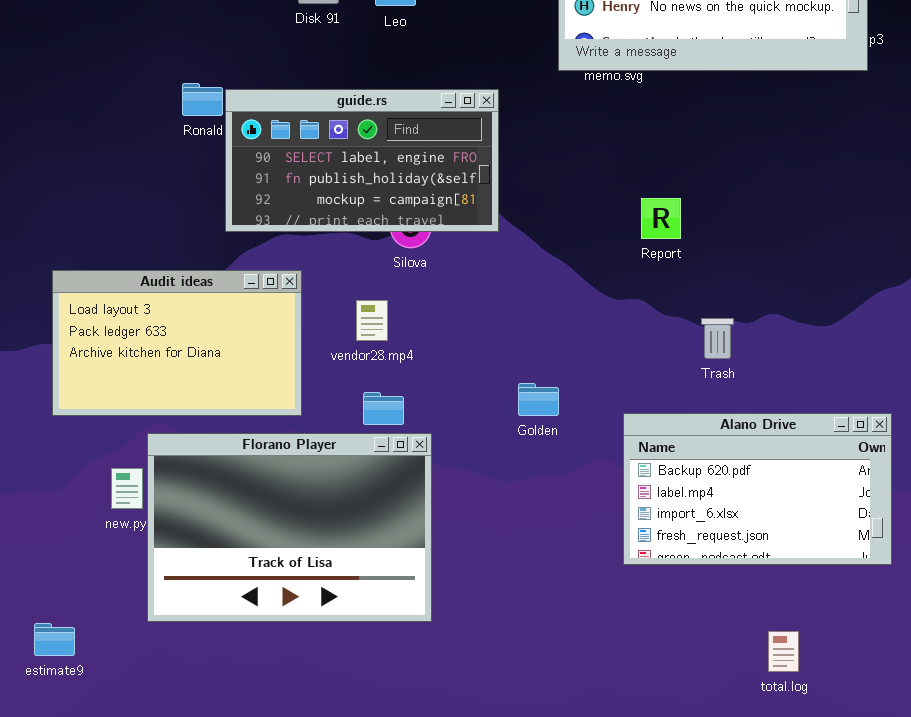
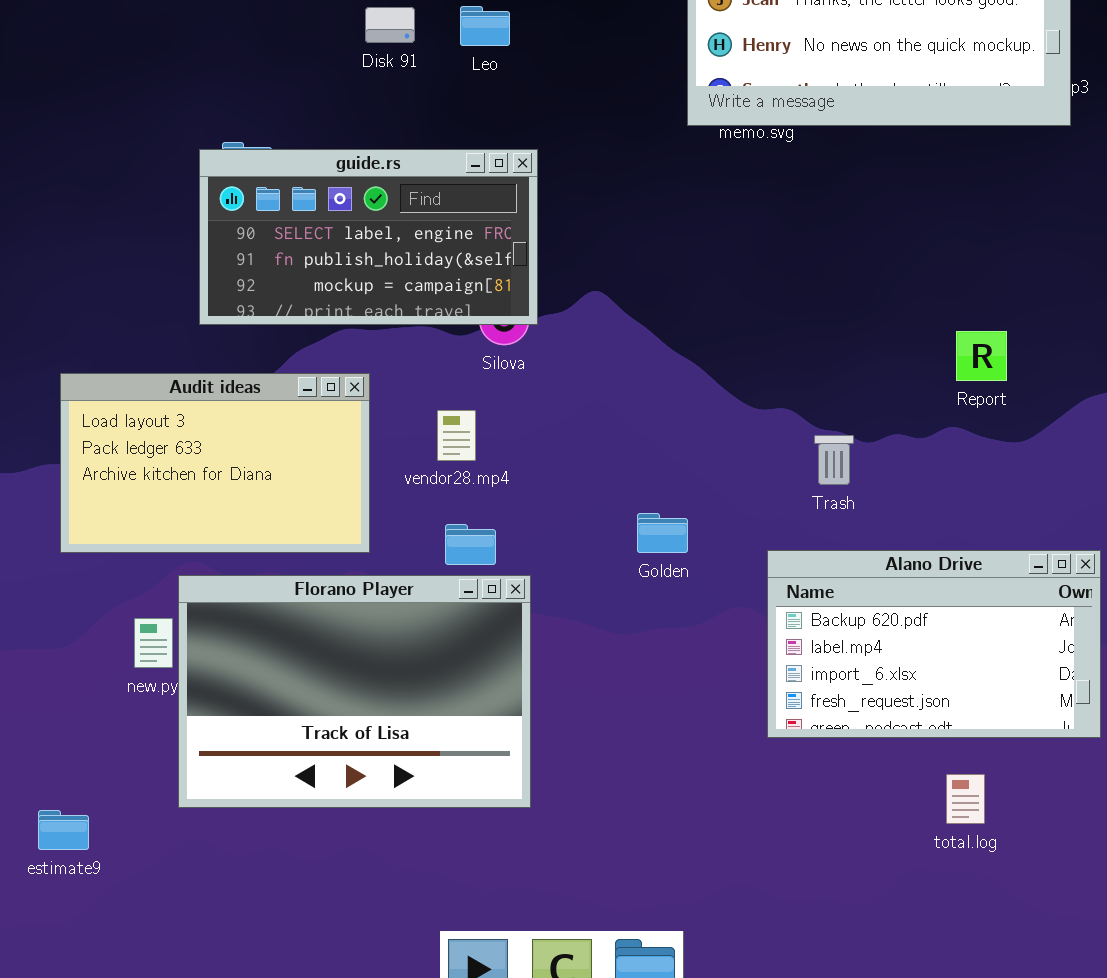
guide.rs: [225,89,499,232] -> [199,149,538,325], moved
Report: [641,198,681,239] -> [956,331,1007,381], moved
Trash: [701,318,734,359] -> [814,435,854,485], moved
total.log: [768,631,799,672] -> [946,774,985,824], moved

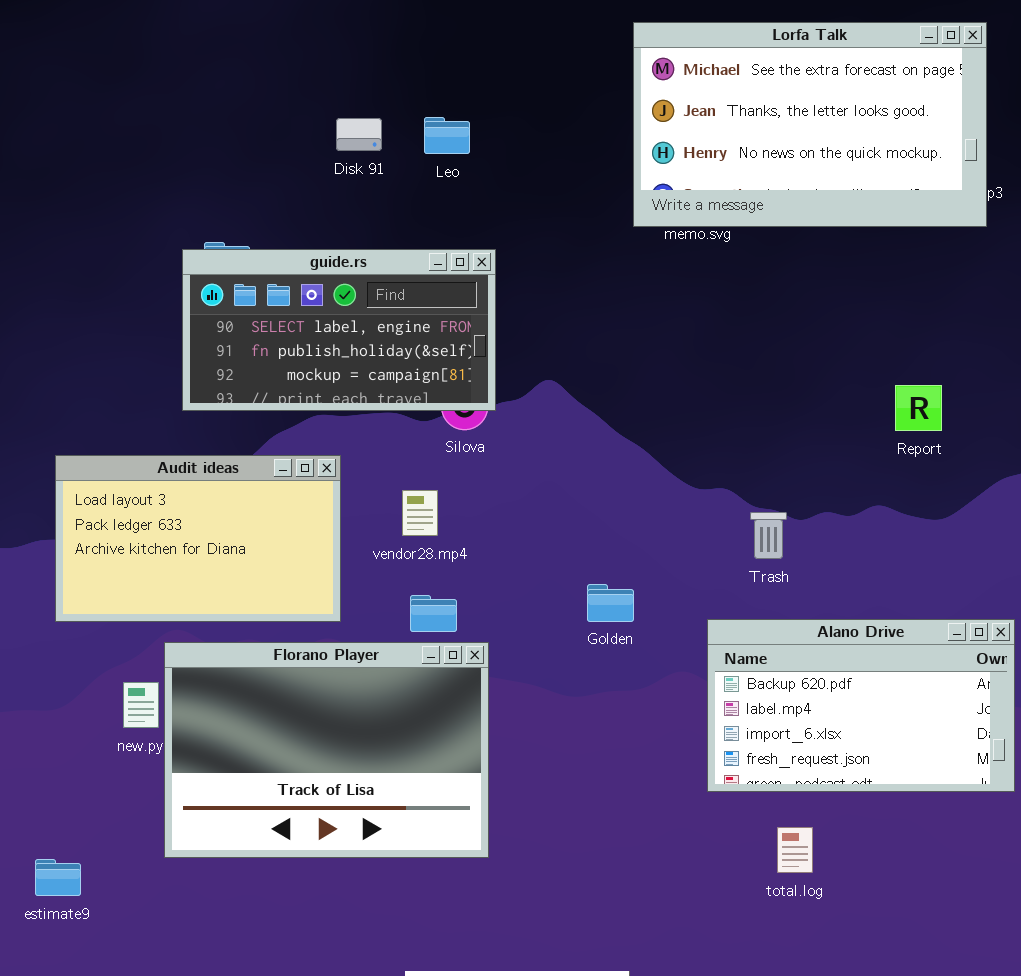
Report: [956,331,1007,381] -> [895,385,942,431], moved
total.log: [946,774,985,824] -> [777,827,813,873], moved

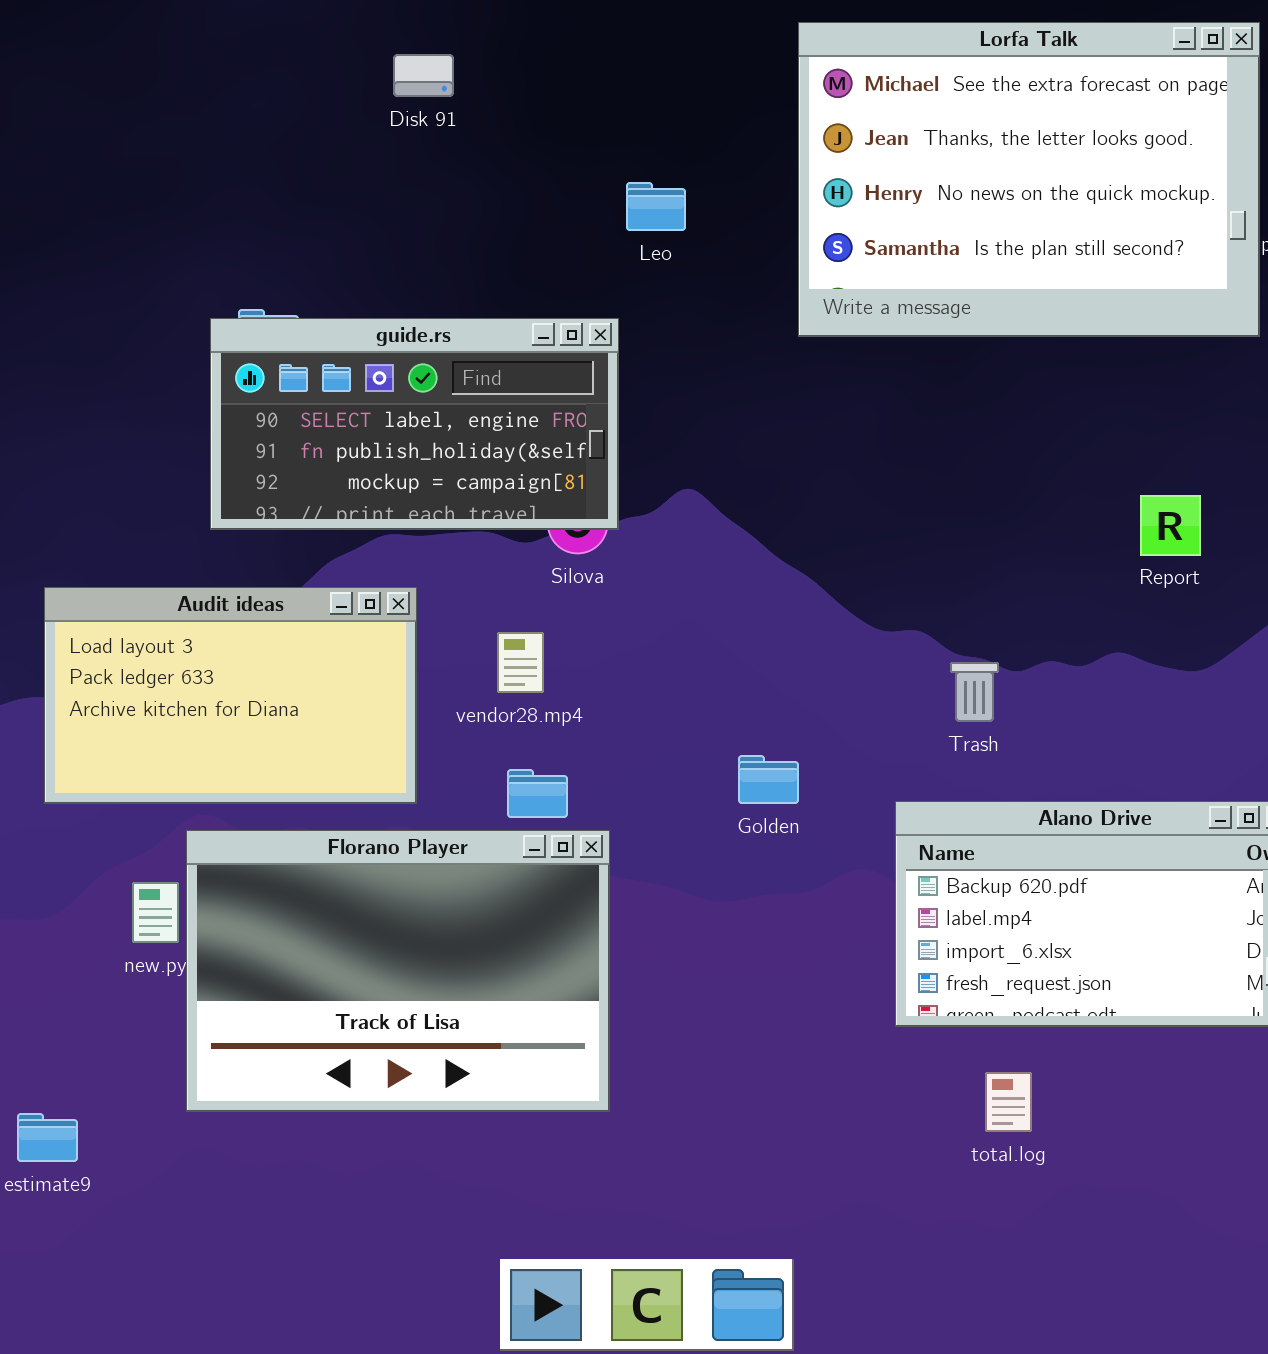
Lorfa Talk: [633,22,987,227] -> [798,22,1260,337], resized
Leo: [424,117,470,154] -> [626,182,686,231], moved
Disk 91: [336,118,382,151] -> [393,54,454,97], moved

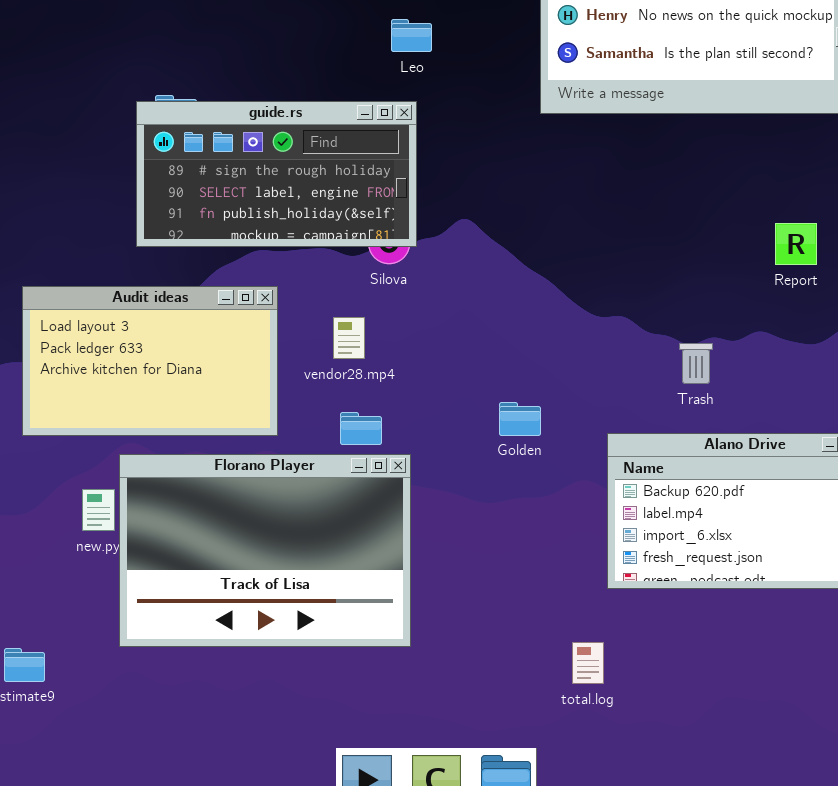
Leo: [626,182,686,231] -> [391,19,432,52], moved
guide.rs: [210,318,619,530] -> [136,101,417,247], scrolled up 1 row
Trash: [950,662,999,722] -> [679,343,713,384], moved
total.log: [985,1072,1032,1132] -> [572,642,604,684], moved

